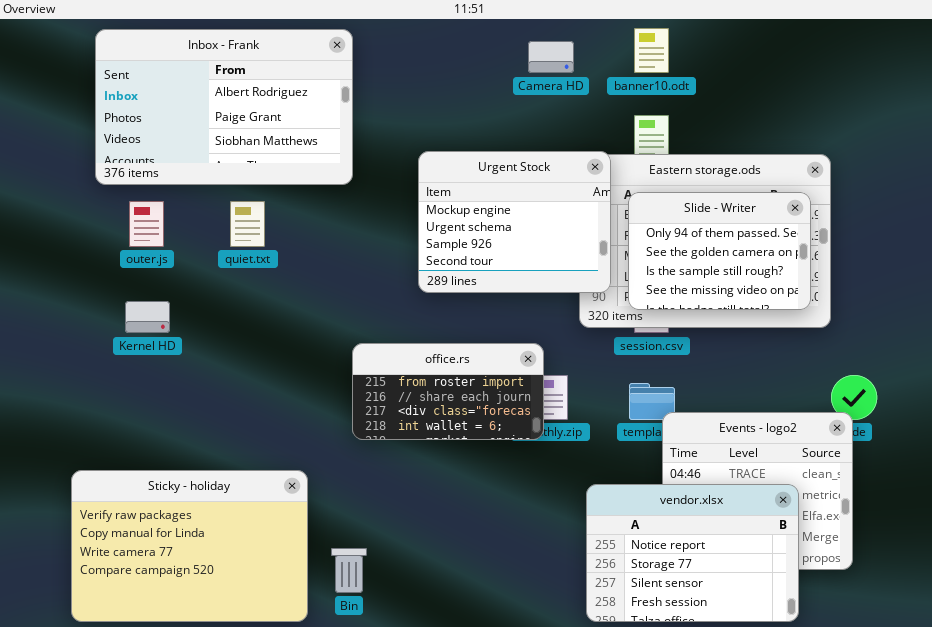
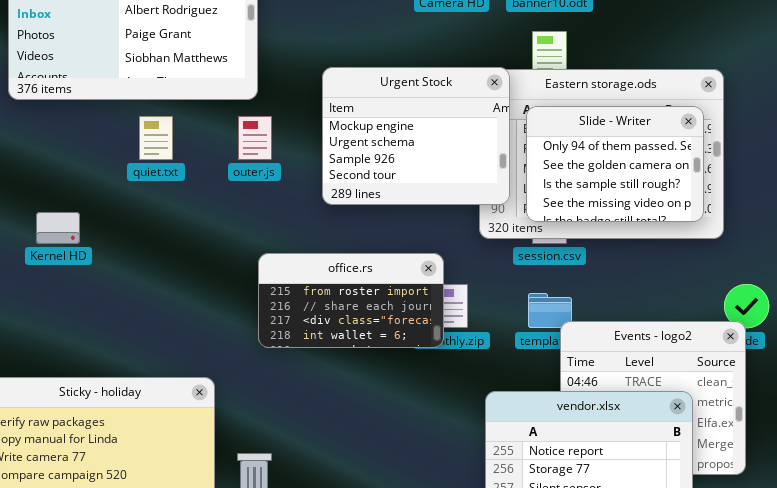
outer.js: [129,201,164,247] -> [238,116,272,160], moved

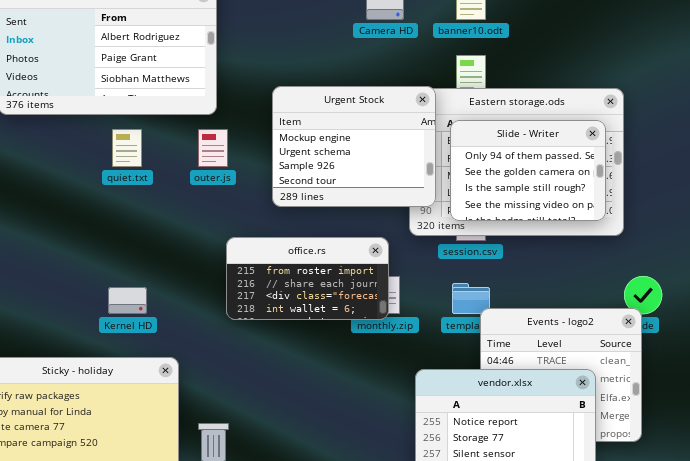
Kernel HD: [36,212,80,244] -> [108,287,147,314], moved
office.rs: [258,253,444,348] -> [226,237,389,320], moved

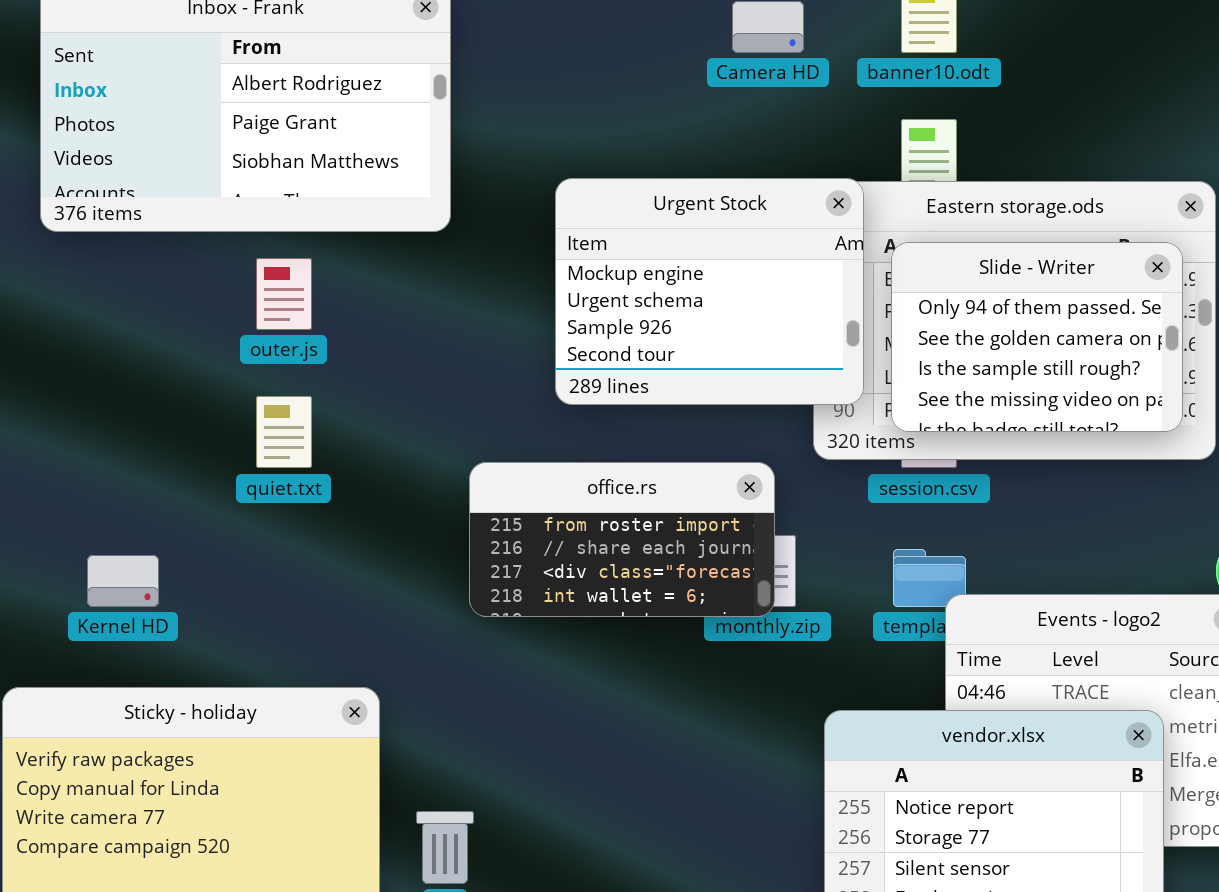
quiet.txt: [112,129,142,167] -> [256,396,312,468], moved
outer.js: [198,129,228,167] -> [256,258,312,330], moved
Kernel HD: [108,287,147,314] -> [87,555,159,607], moved

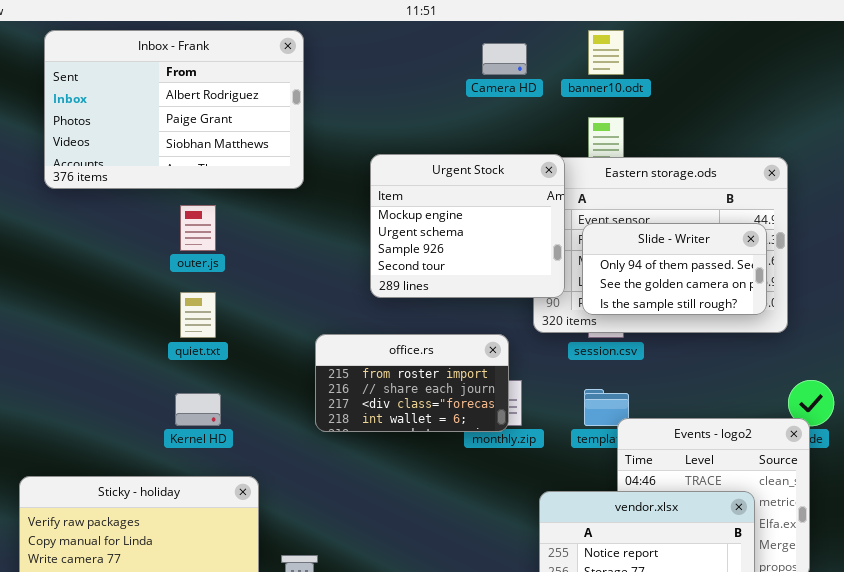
Slide - Writer: [891,242,1183,432] -> [582,223,767,315], resized
Kernel HD: [87,555,159,607] -> [175,393,221,426], moved

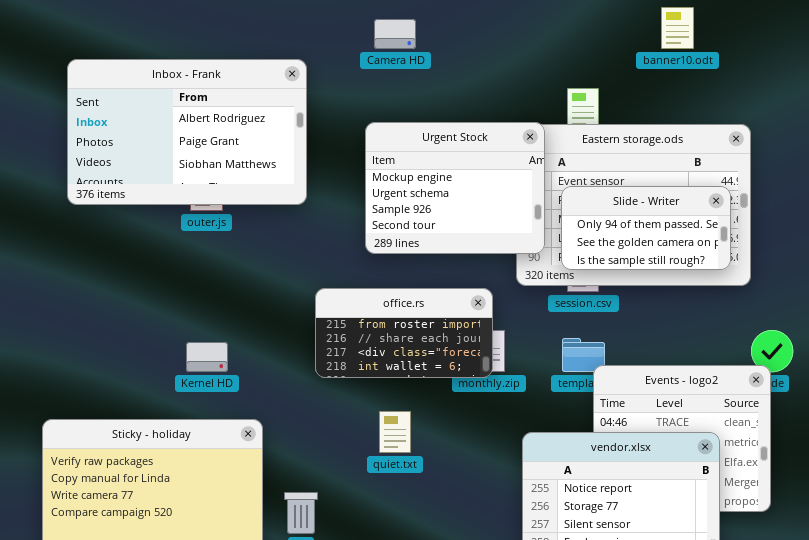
banner10.odt: [588,30,624,75] -> [661,7,694,49], moved
Inbox - Frank: [44,30,304,189] -> [67,59,307,205], moved
Camera HD: [482,43,527,75] -> [374,19,416,49], moved
quiet.txt: [180,292,216,338] -> [379,411,411,453], moved

